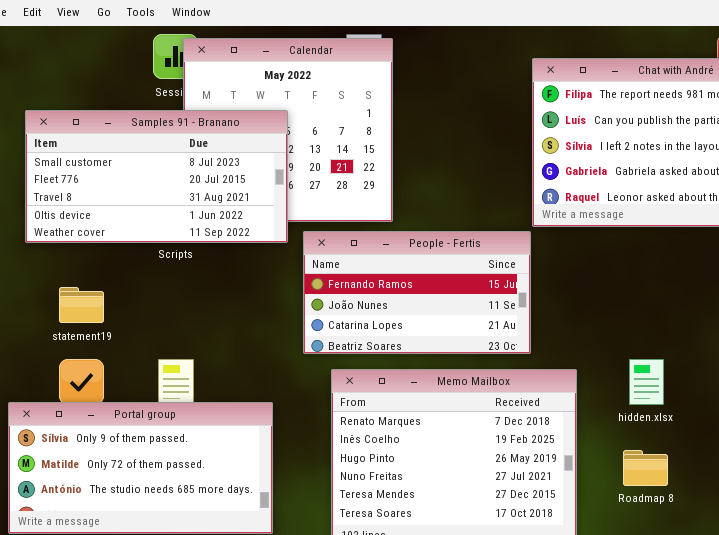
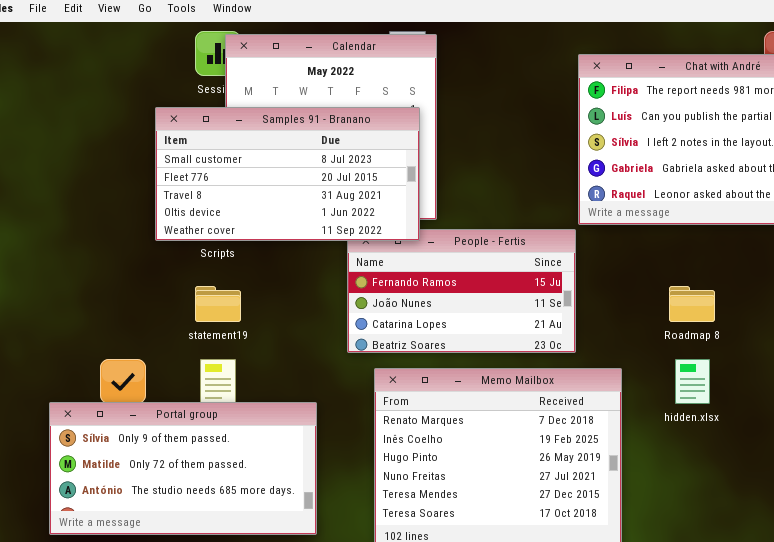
Samples 91 - Branano: [25,110,288,243] -> [155,107,420,241], moved
statement19: [59,287,104,323] -> [195,286,241,322], moved
Roadmap 8: [623,450,668,486] -> [669,286,715,322], moved

